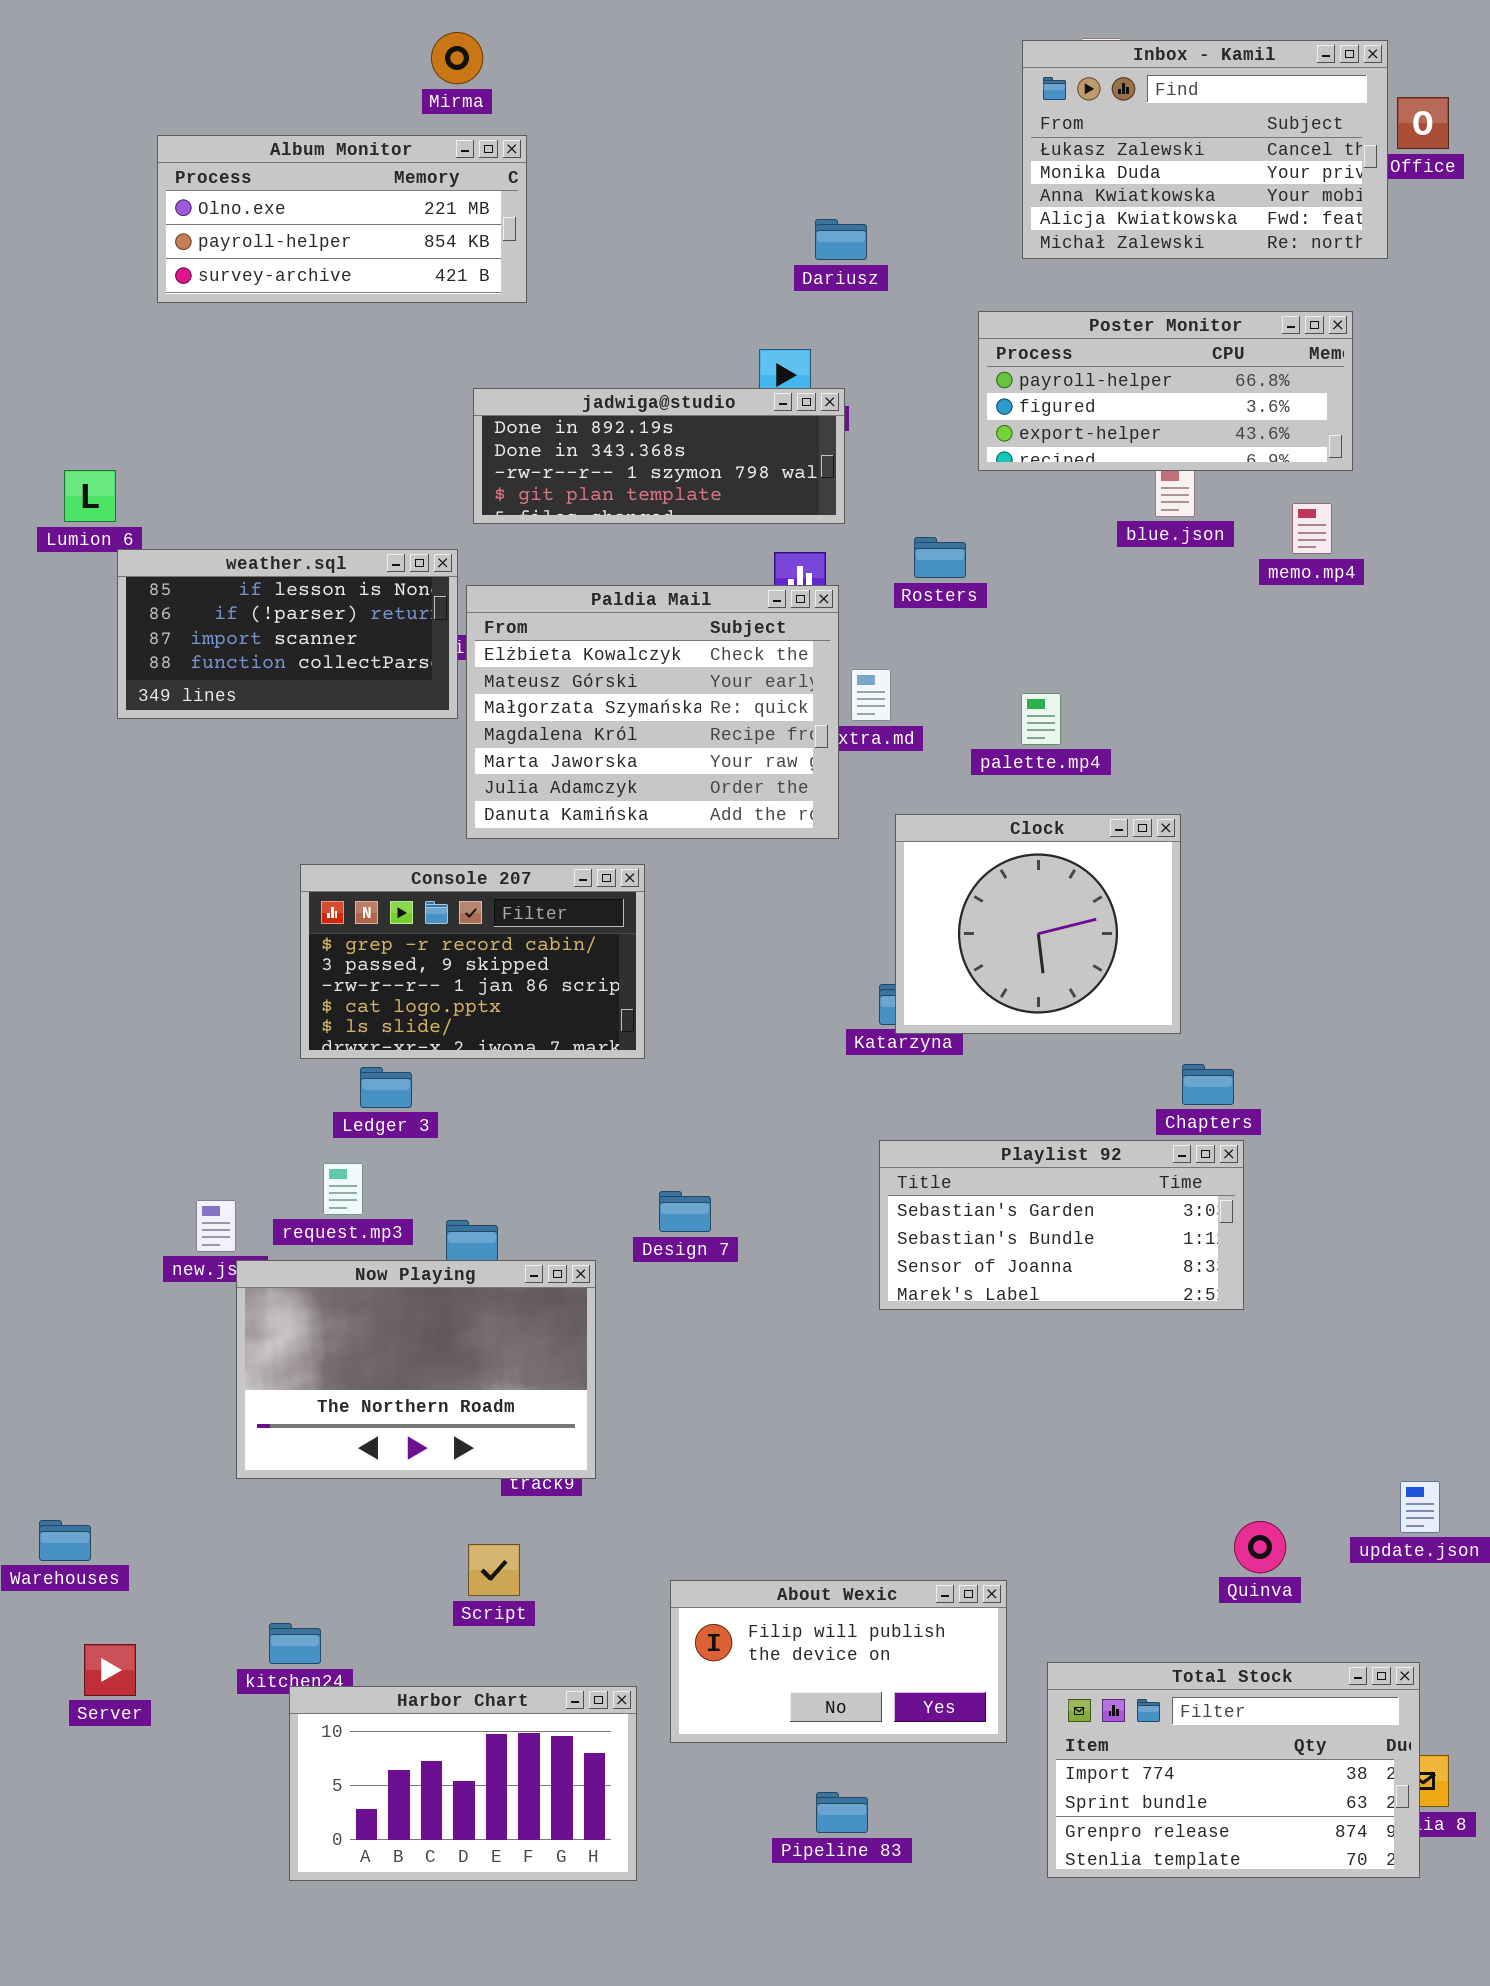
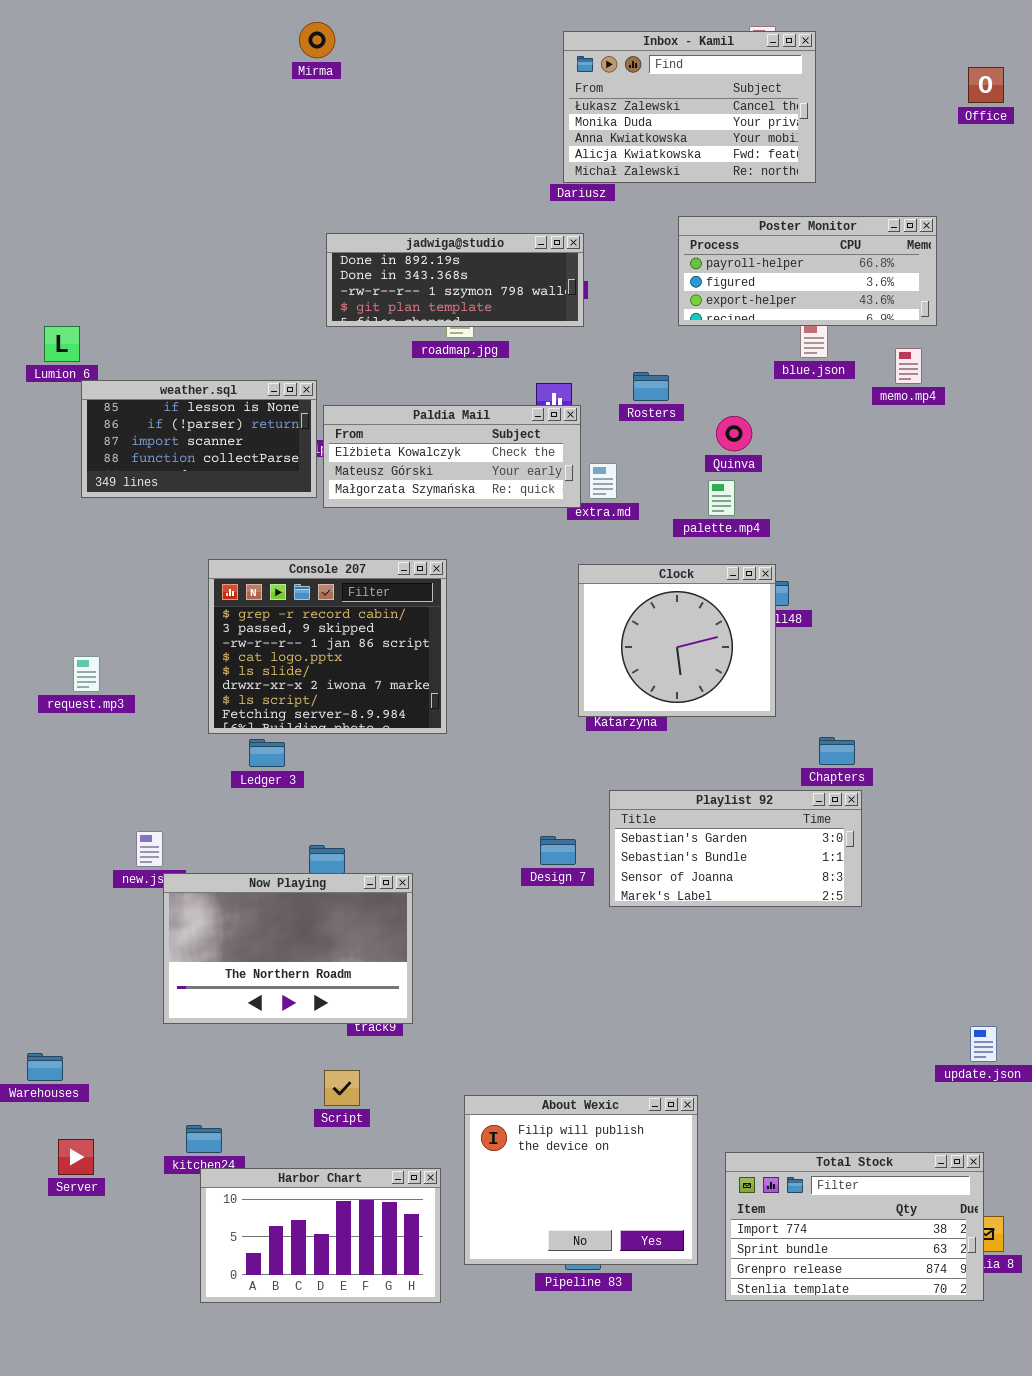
Inbox - Kamil: [1022,40,1388,259] -> [563,31,816,183], moved
Album Monitor: [157,135,527,303] -> none, closed
jadwiga@studio: [473,388,845,524] -> [326,233,584,327], moved
Paldia Mail: [466,585,839,839] -> [323,405,581,508], resized
Clock: [895,814,1181,1034] -> [578,564,776,717], moved
Console 207: [300,864,645,1059] -> [208,559,447,734], resized
request.mp3: [323,1163,363,1215] -> [73,656,100,692], moved
Design 7: [659,1191,711,1232] -> [540,836,576,865], moved
Quinva: [1234,1521,1286,1573] -> [716,416,752,451], moved
About Wexic: [670,1580,1007,1743] -> [464,1095,698,1265], resized

